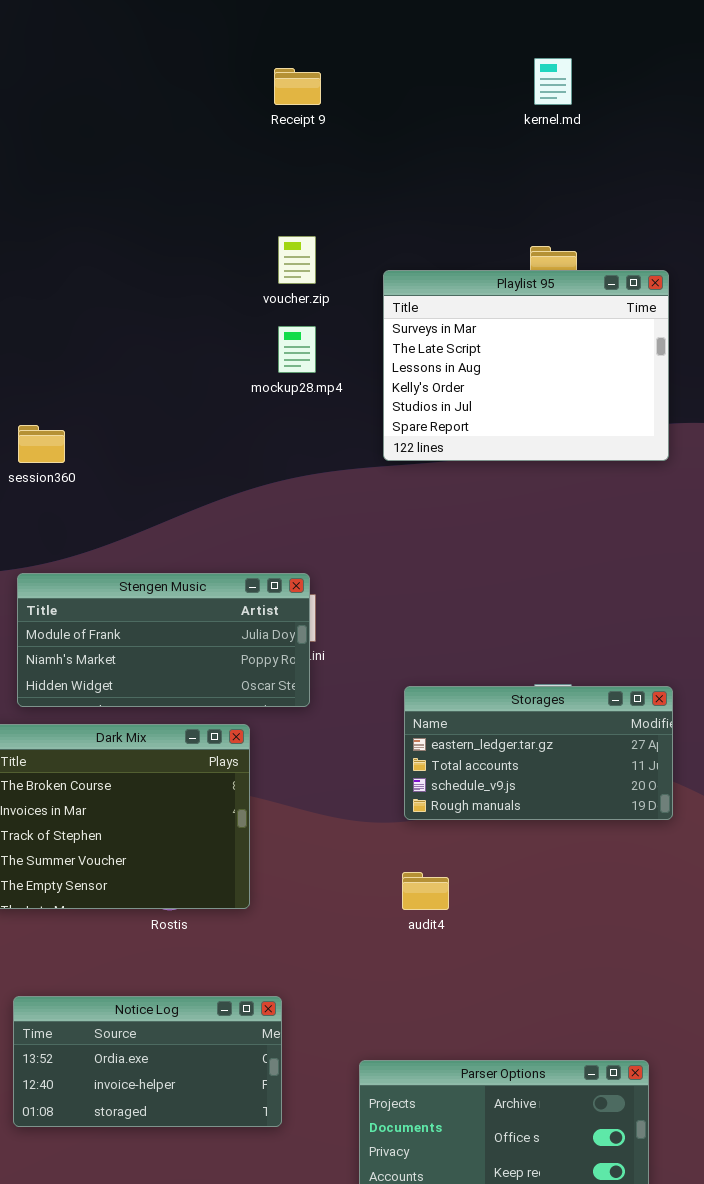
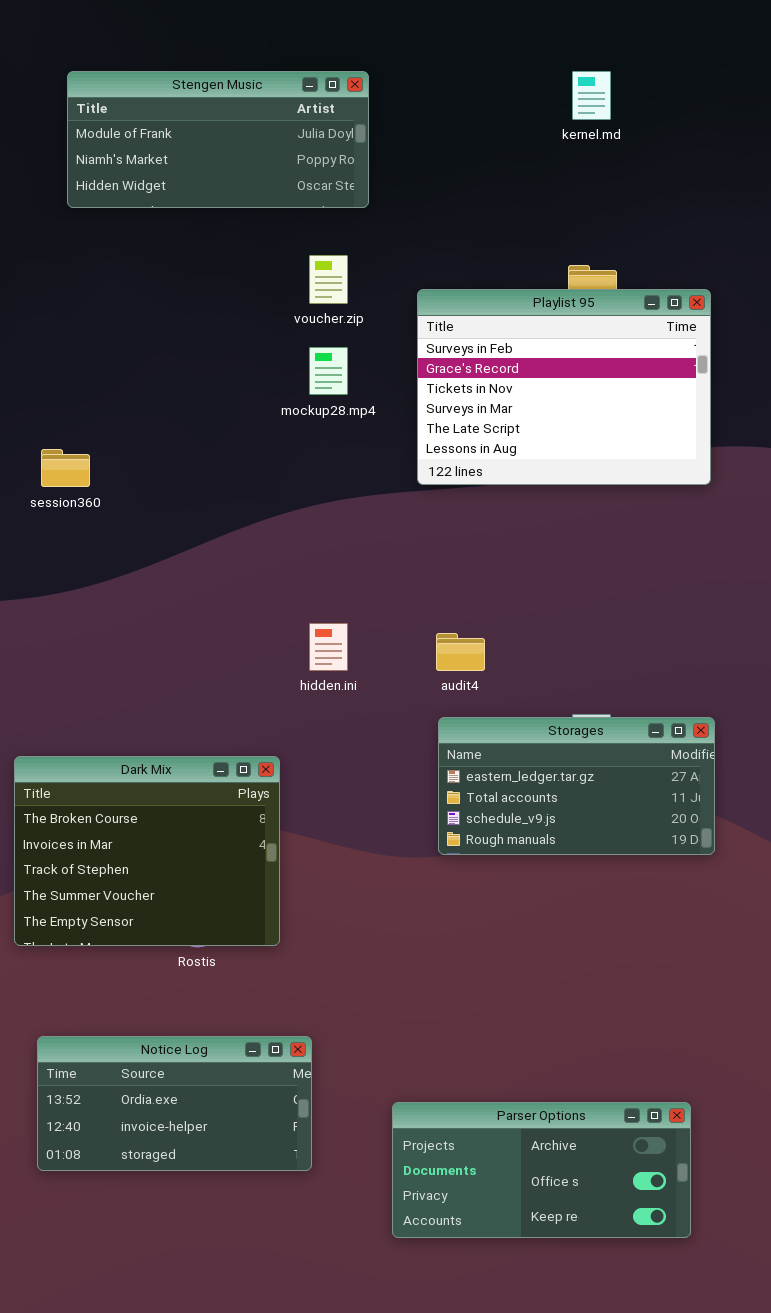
Playlist 95: [383,270,669,461] -> [417,289,711,485], scrolled up 3 rows
Stengen Music: [17,573,310,707] -> [67,71,369,208], moved
audit4: [402,872,449,910] -> [436,633,485,671], moved

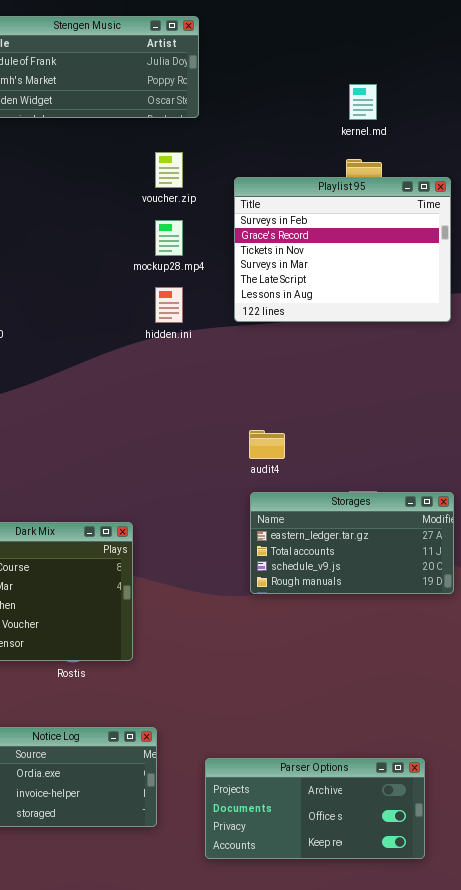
kernel.md: [572,71,611,120] -> [349,84,377,120], moved
hidden.ini: [309,623,348,671] -> [155,287,183,323], moved
Parser Options: [392,1102,691,1238] -> [205,758,425,859], moved

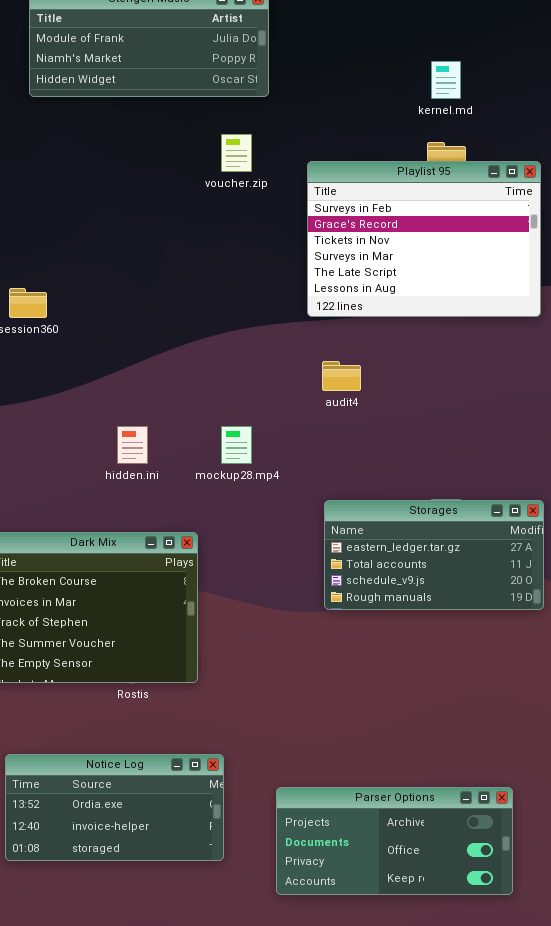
mockup28.mp4: [155,220,183,256] -> [221,426,252,464], moved
hidden.ini: [155,287,183,323] -> [117,426,148,464], moved
audit4: [249,430,285,459] -> [322,361,361,391], moved

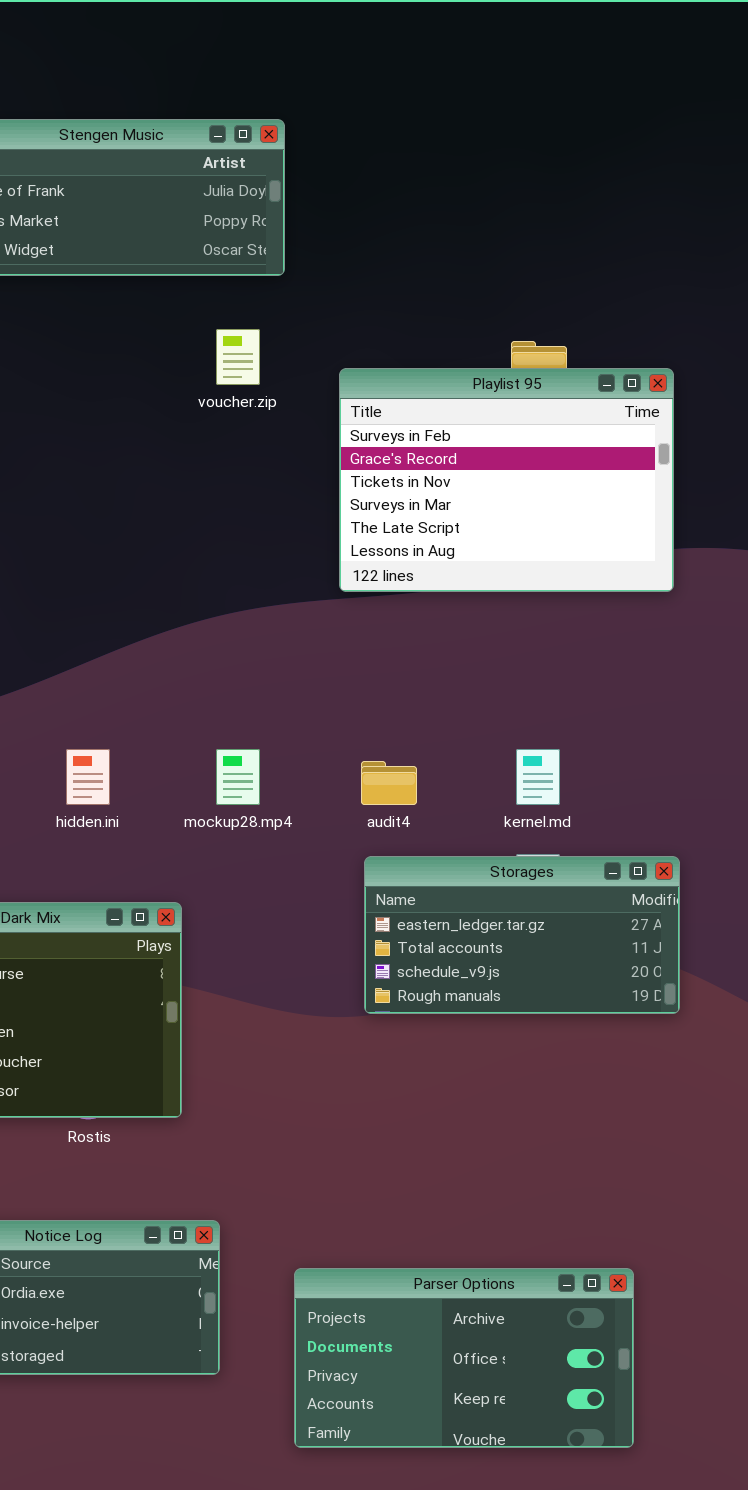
kernel.md: [431,61,461,99] -> [516,749,560,805], moved
audit4: [322,361,361,391] -> [361,761,417,805], moved
Parser Options: [276,787,513,895] -> [294,1268,634,1448], resized

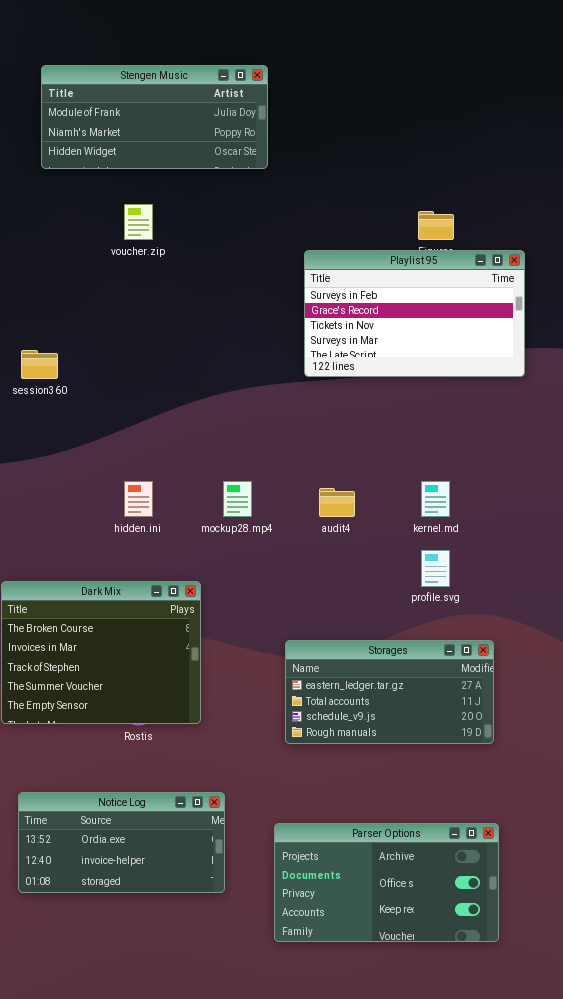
voucher.zip: [216,329,260,385] -> [124,204,153,240], moved
Playlist 95: [339,368,674,592] -> [304,250,525,377], resized
Storages: [364,856,680,1014] -> [285,640,494,744], moved

